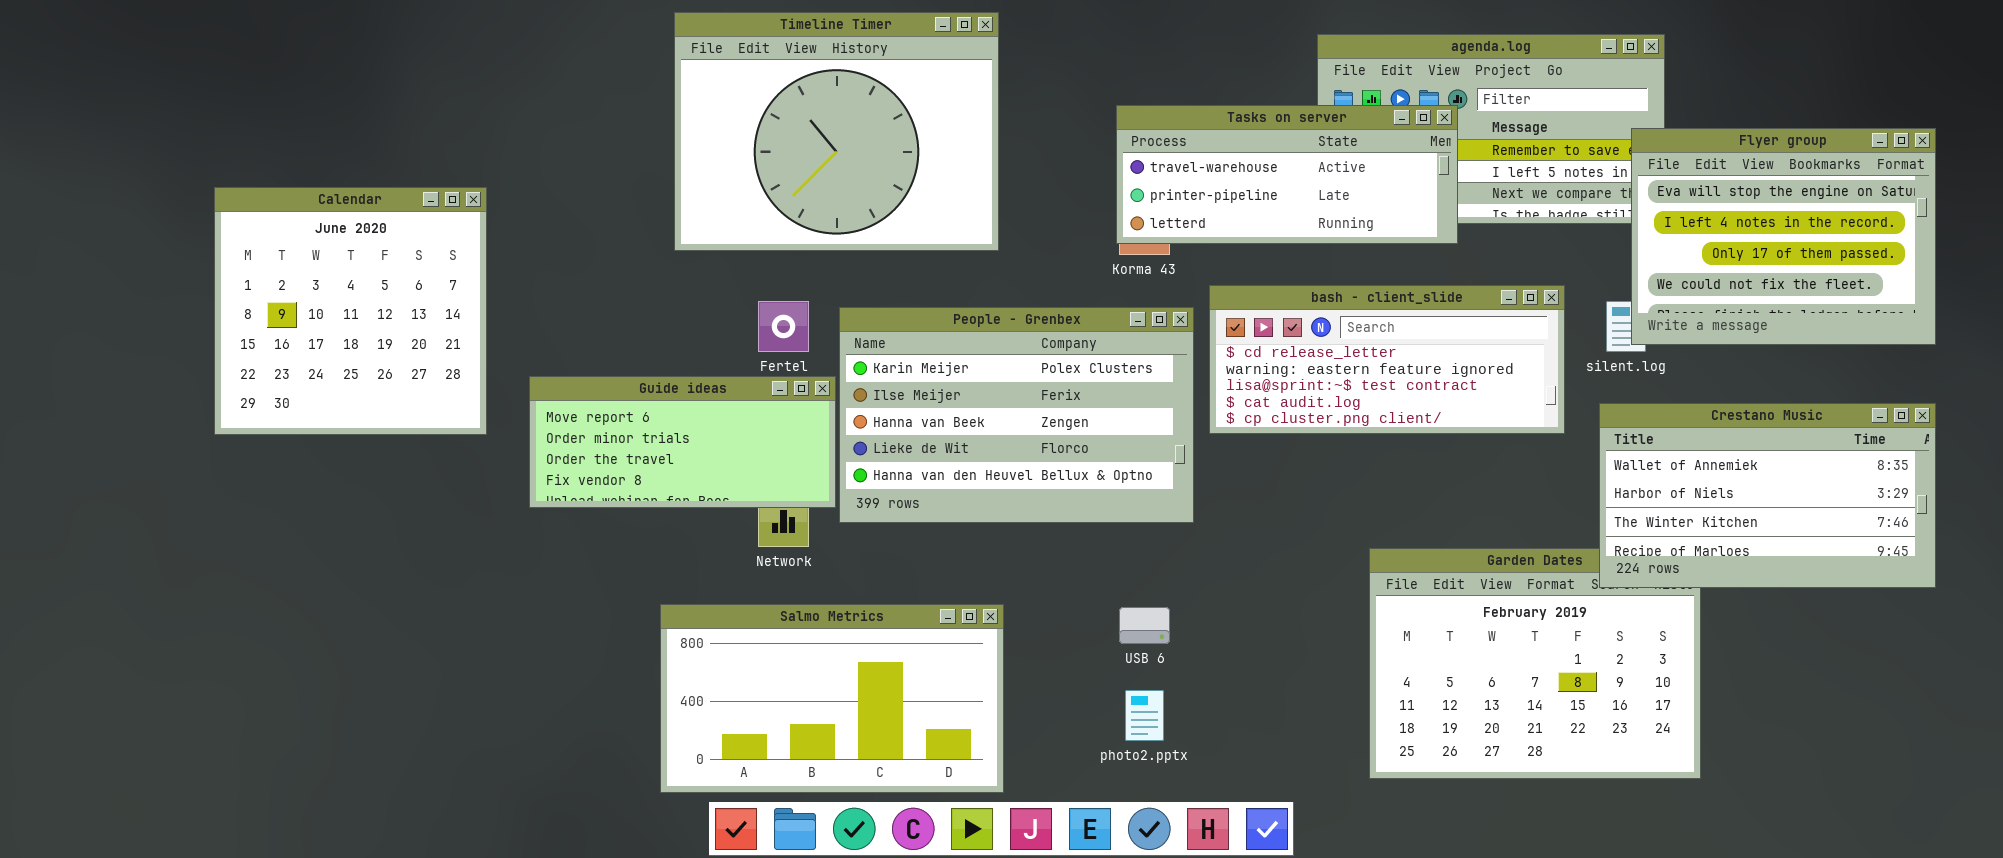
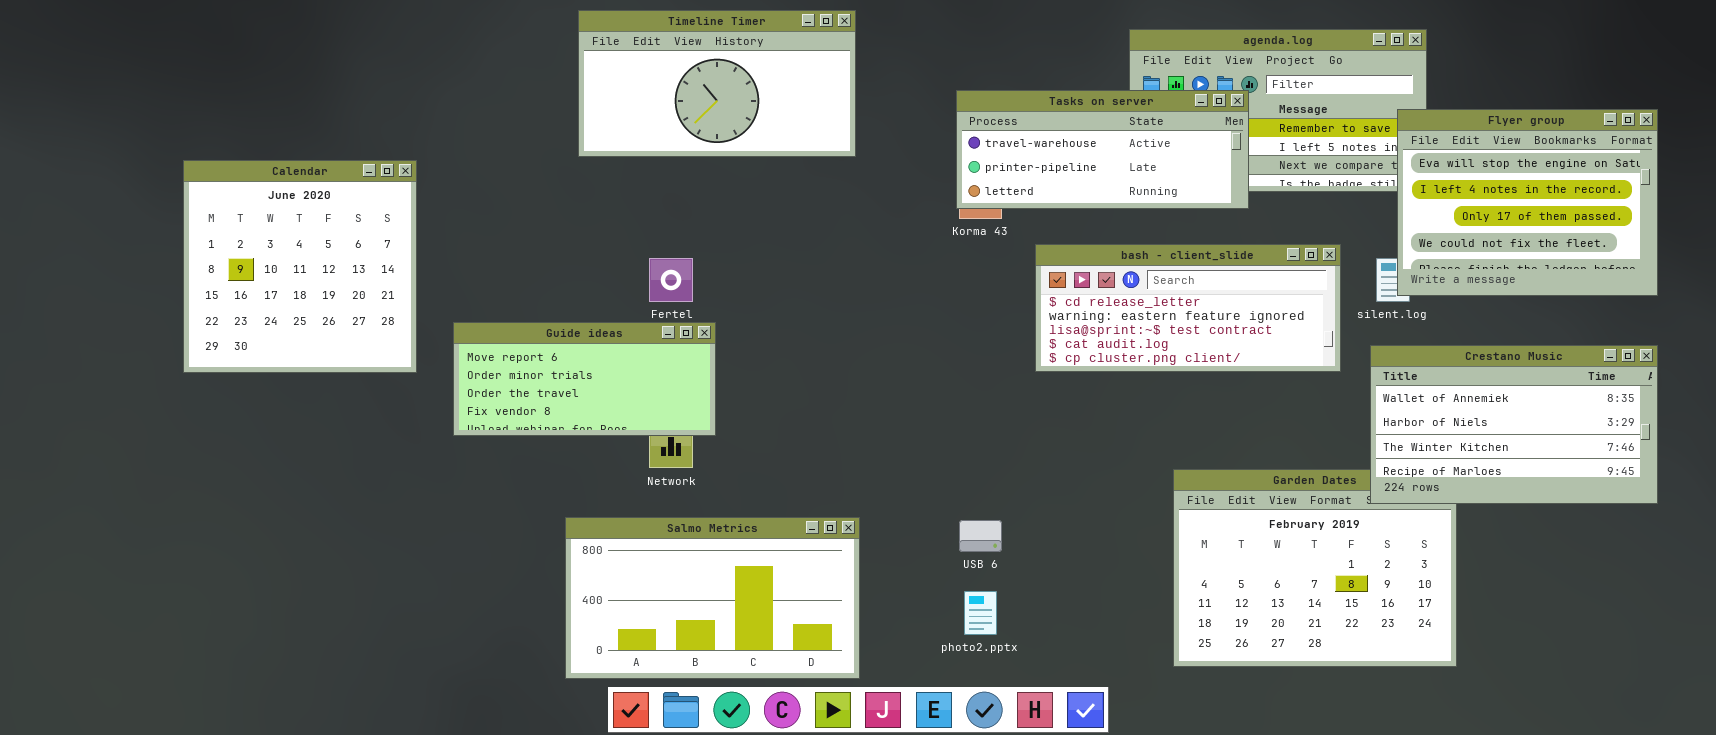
Timeline Timer: [674,12,999,251] -> [578,10,856,157], resized
People - Grenbex: [839,307,1194,523] -> none, closed

